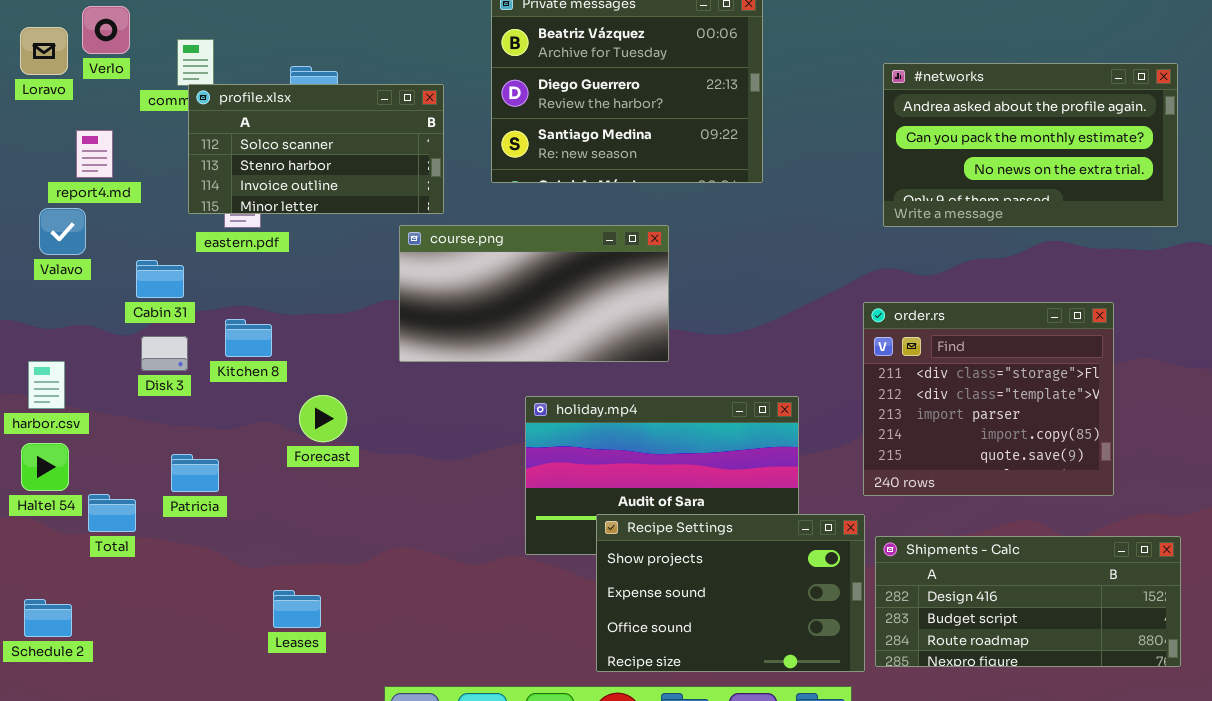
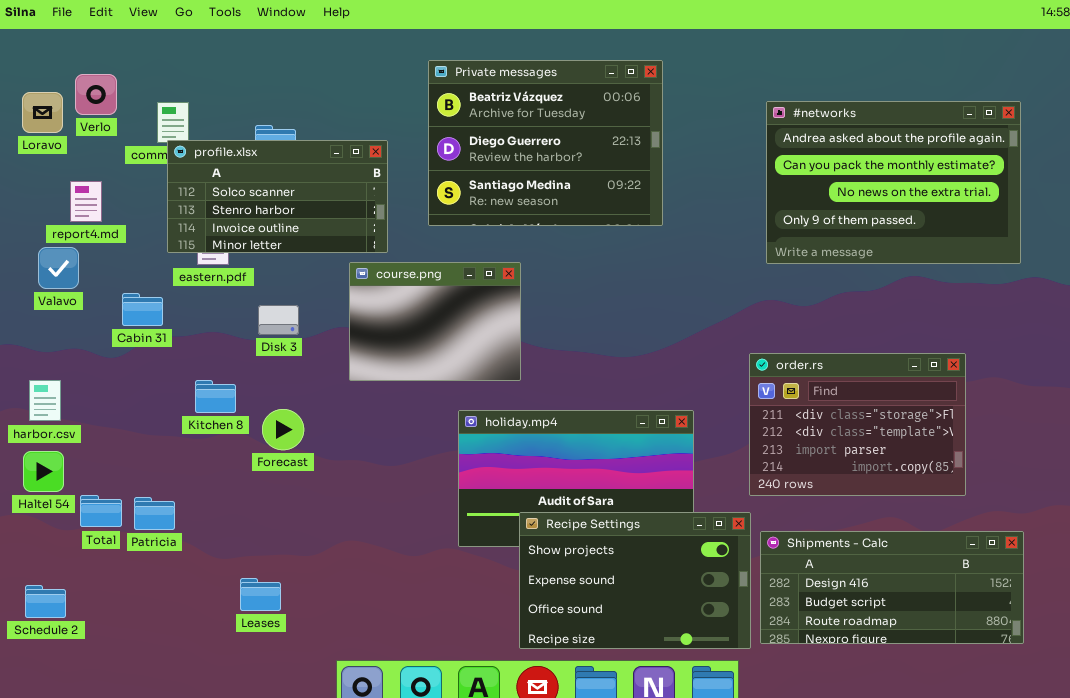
#networks: [883,63,1178,227] -> [766,101,1021,264], resized
course.png: [399,225,669,362] -> [349,262,521,381], resized
order.rs: [863,302,1114,496] -> [749,353,966,496], resized
Kitchen 8: [225,319,272,357] -> [195,380,236,413], moved
Disk 3: [141,336,188,371] -> [258,305,299,335], moved
Patricia: [171,454,219,492] -> [134,497,175,530], moved

